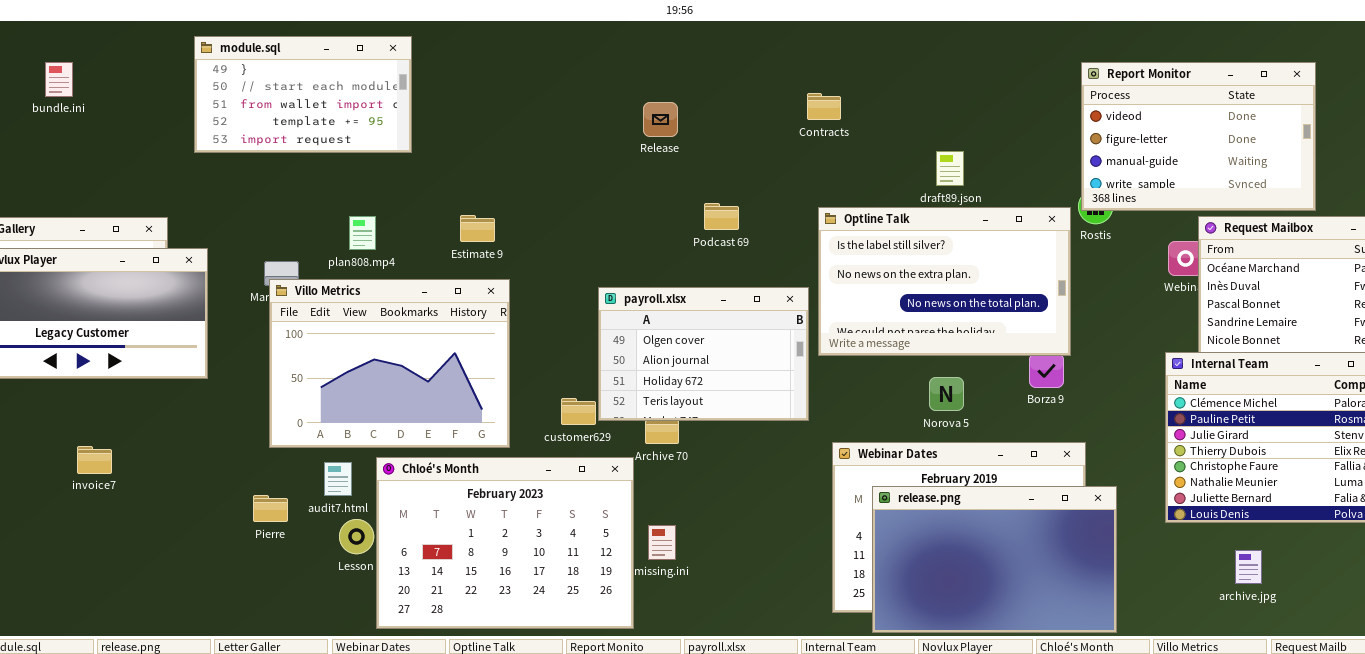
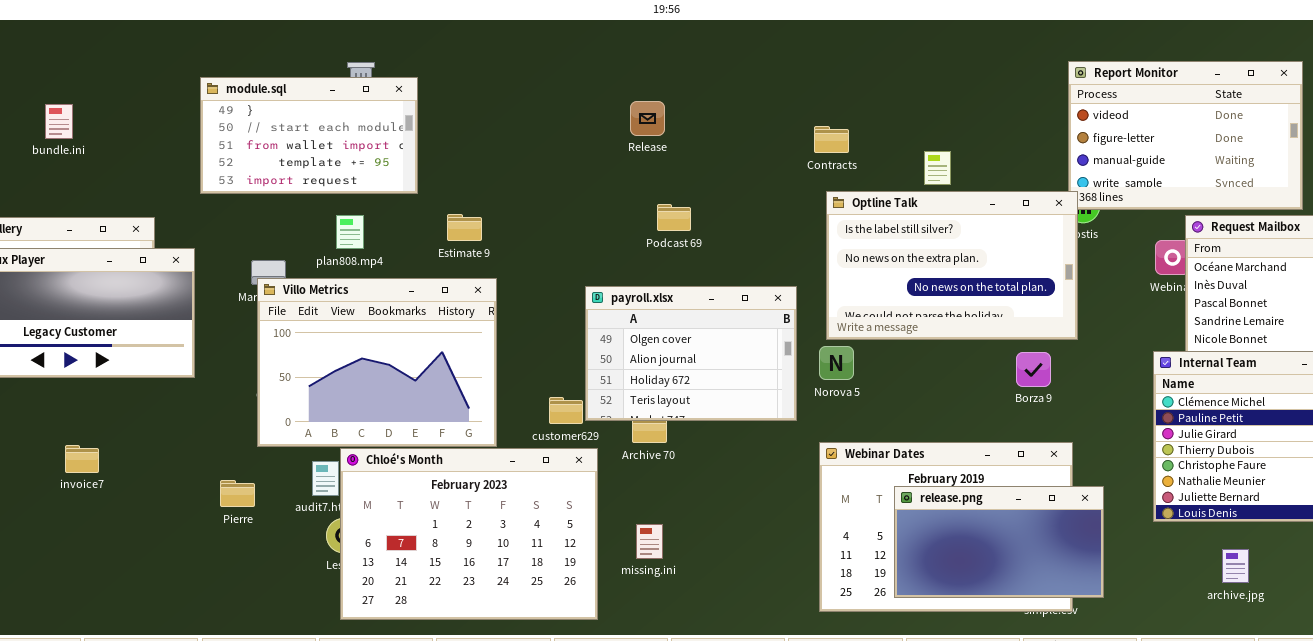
module.sql: [194,36,412,153] -> [200,77,418,194], moved
bundle.ini: [45,62,73,97] -> [45,104,73,139], moved
Contracts: [807,93,841,120] -> [814,126,849,153], moved
Podcast 69: [704,203,739,230] -> [657,204,691,231], moved
Optline Talk: [818,207,1071,356] -> [826,191,1078,340], moved
Norova 5: [929,377,964,411] -> [819,346,854,380], moved
Chloé's Month: [376,457,634,629] -> [340,448,598,620], moved
release.png: [872,486,1117,633] -> [894,486,1104,598], resized
Pierre: [253,495,288,522] -> [220,480,255,507], moved

